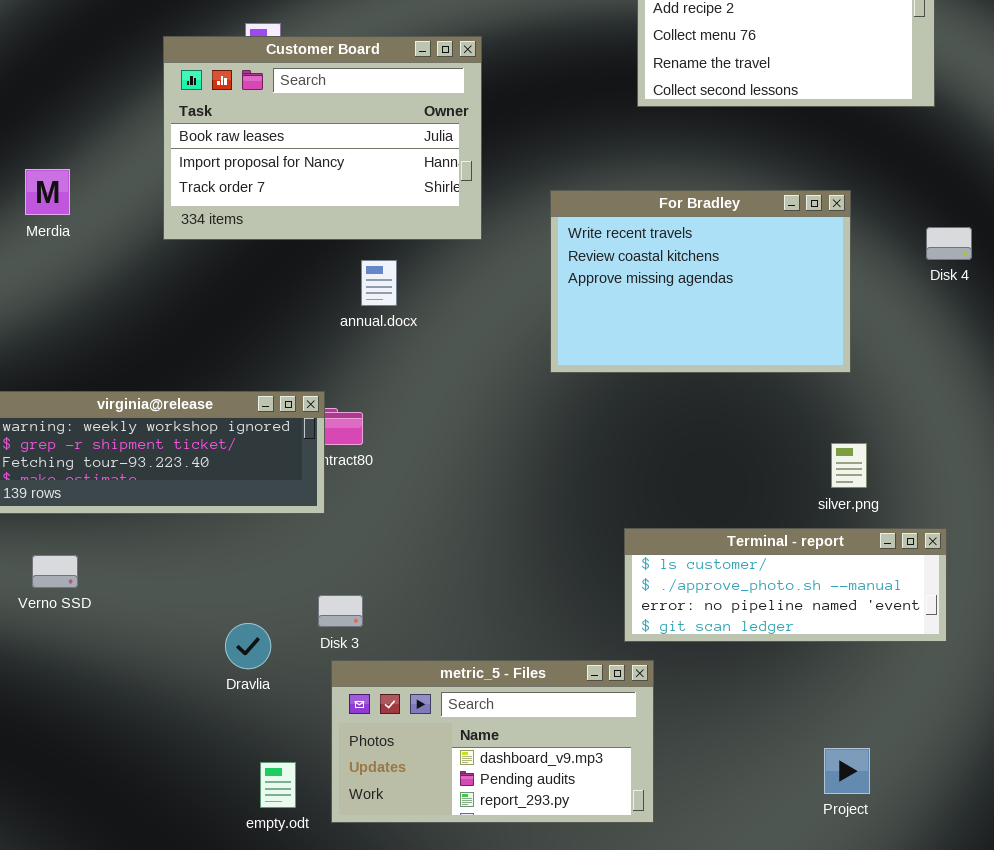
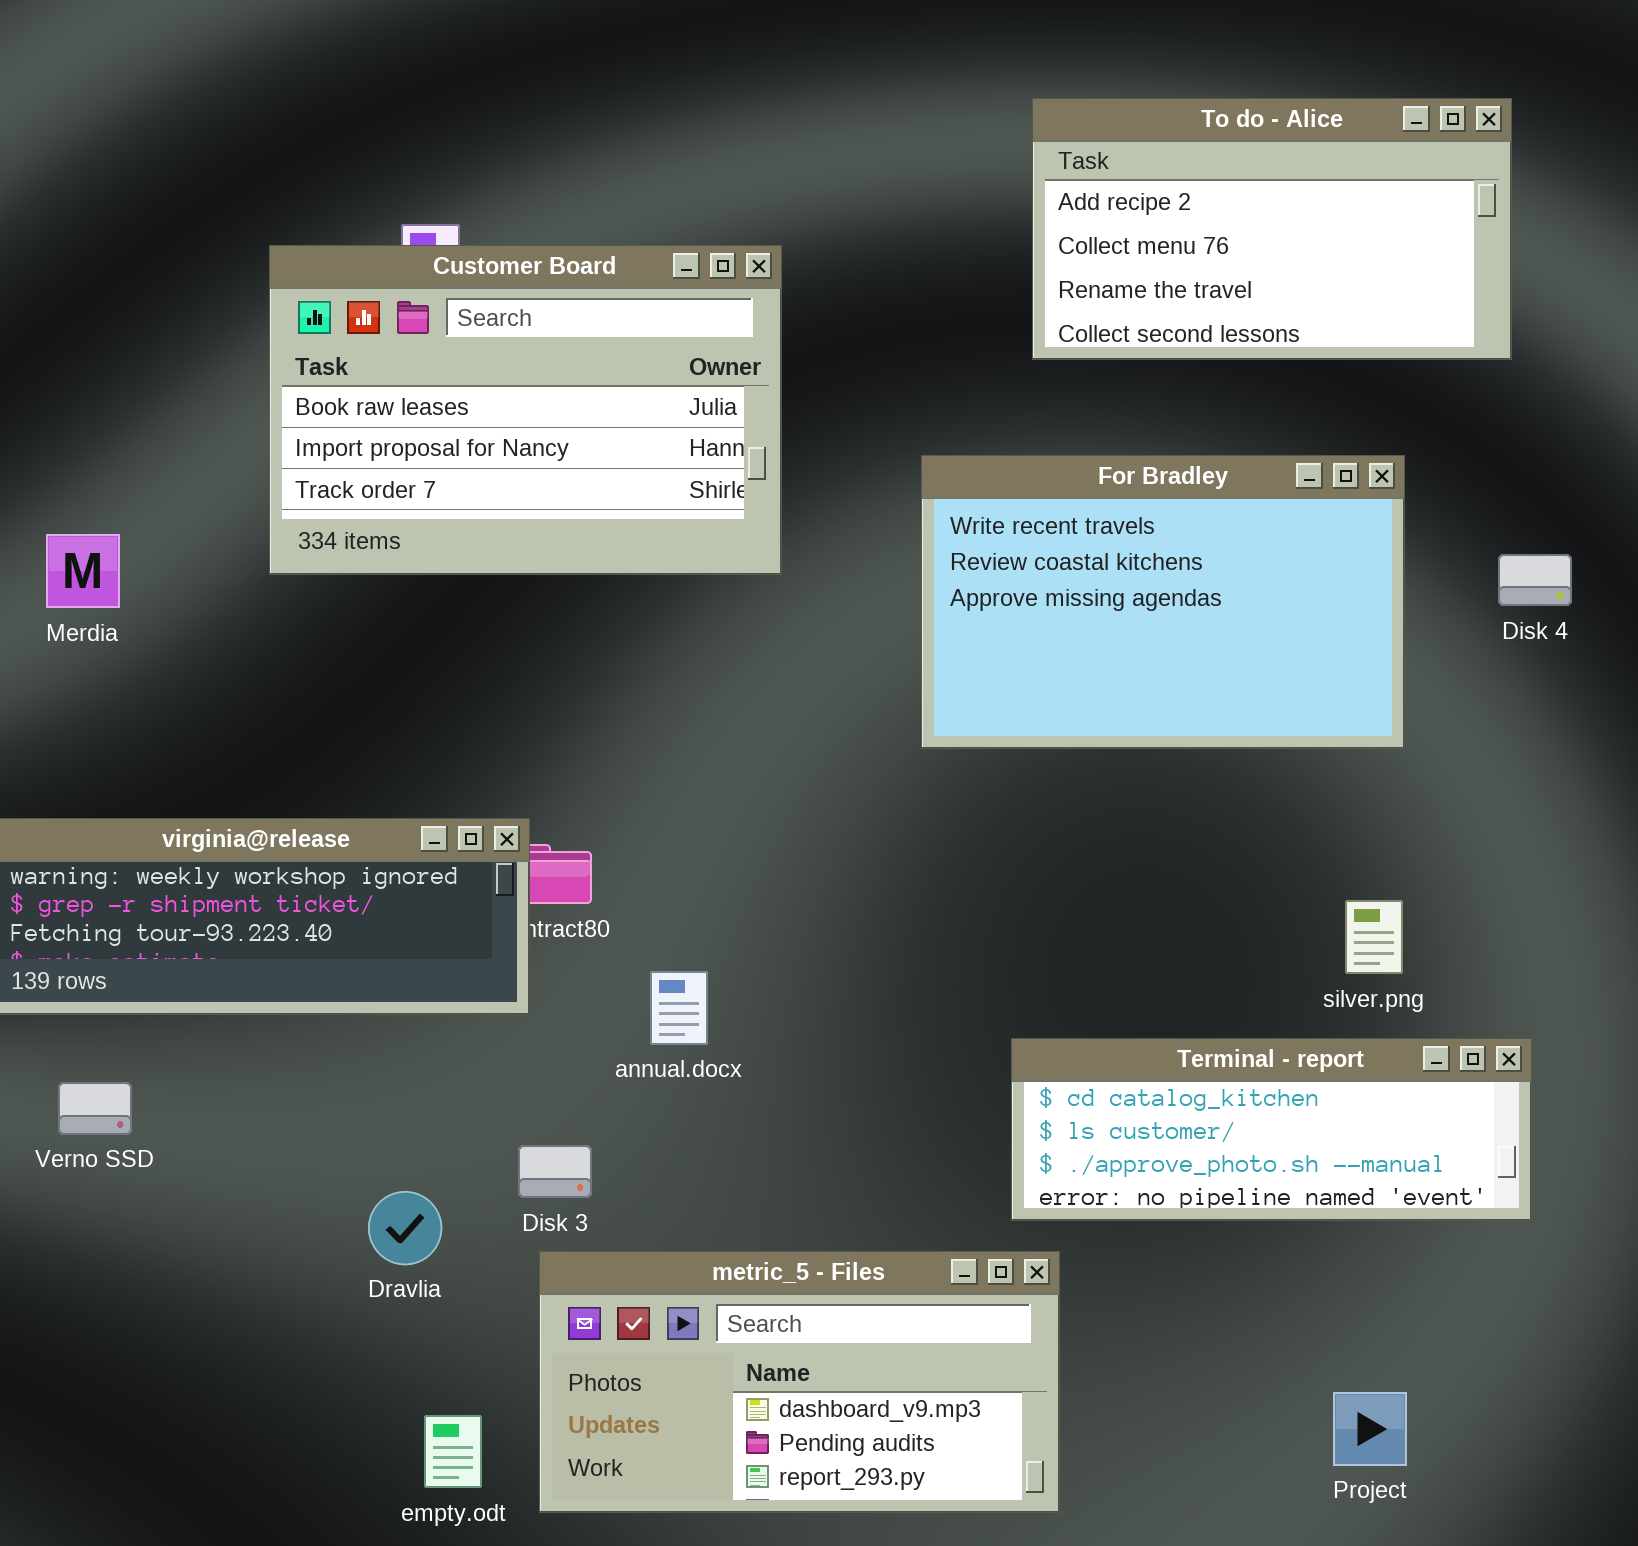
Merdia: [25,169,70,215] -> [46,534,120,608], moved
For Bradley: [550,190,851,373] -> [921,455,1405,749], moved
annual.docx: [361,260,397,306] -> [650,971,708,1045], moved
Terminal - report: [624,528,947,642] -> [1011,1038,1532,1221], scrolled up 1 row

